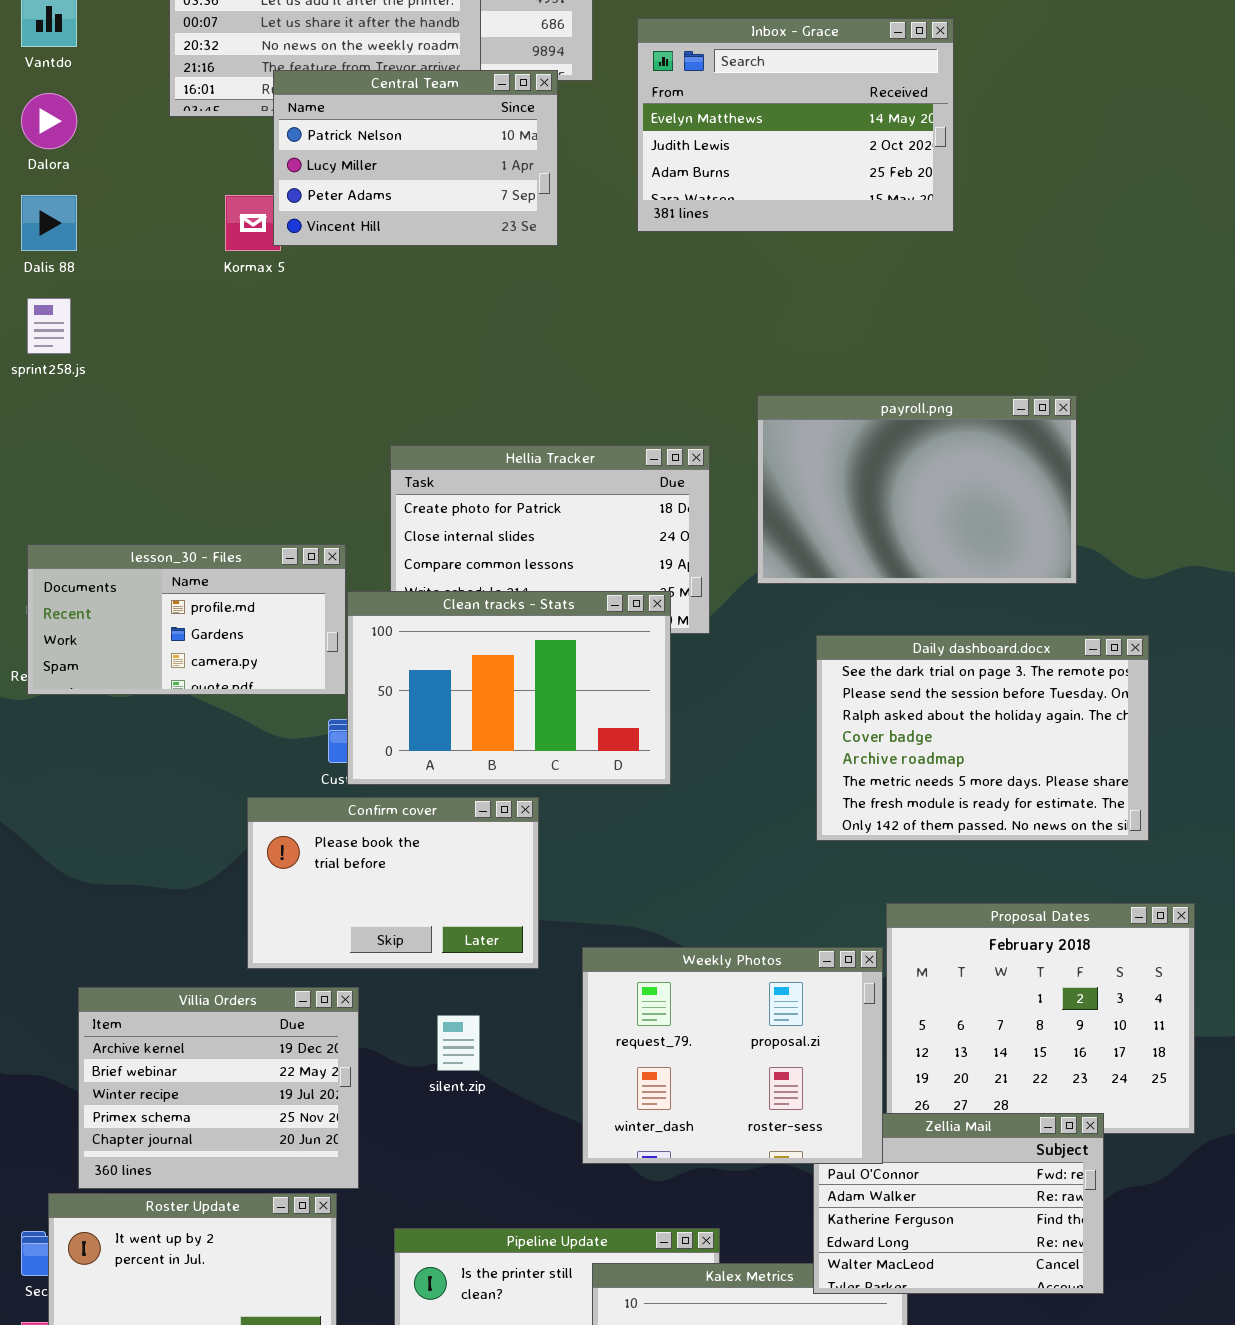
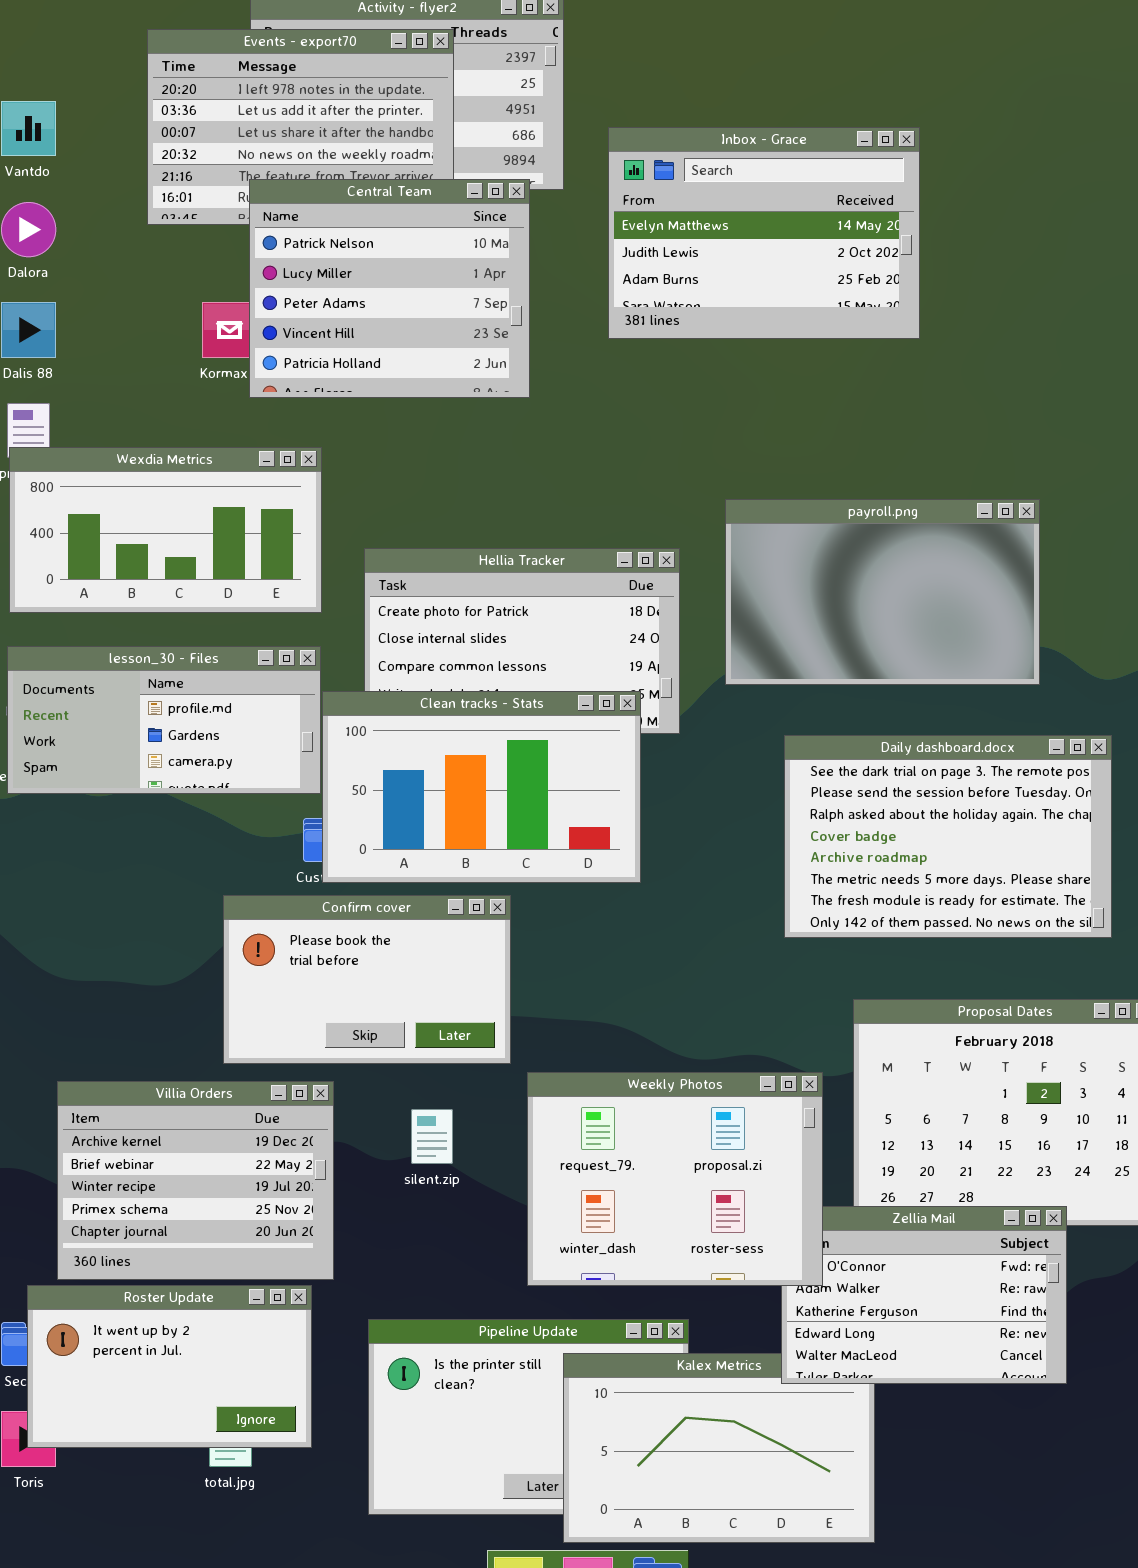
Central Team: [273,70,558,246] -> [249,179,530,398], resized
Wexdia Metrics: none -> [9,447,322,613], opened
Weekly Photos: [582,947,883,1164] -> [527,1072,823,1286], moved

